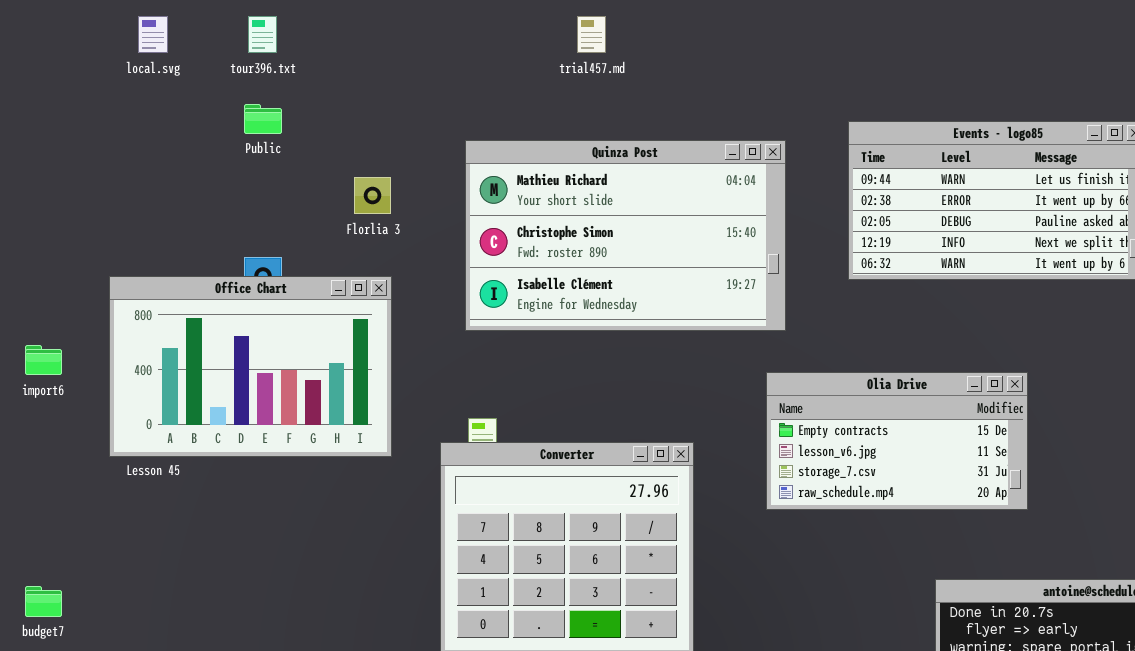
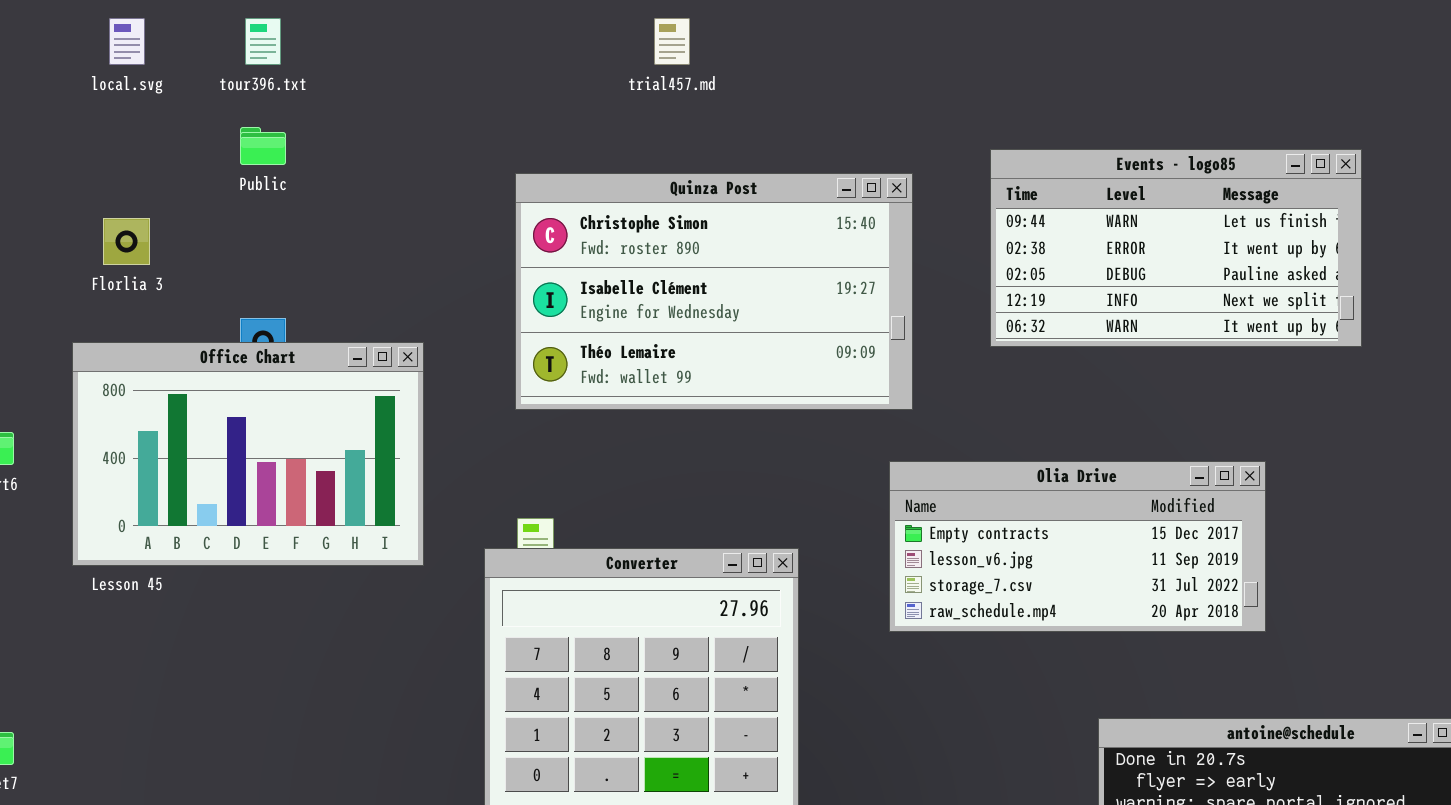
Quinza Post: [465,140,786,331] -> [515,173,913,410], scrolled down 1 row
Florlia 3: [354,177,391,214] -> [103,218,150,265], moved
Olia Drive: [766,372,1028,510] -> [889,461,1266,632], resized

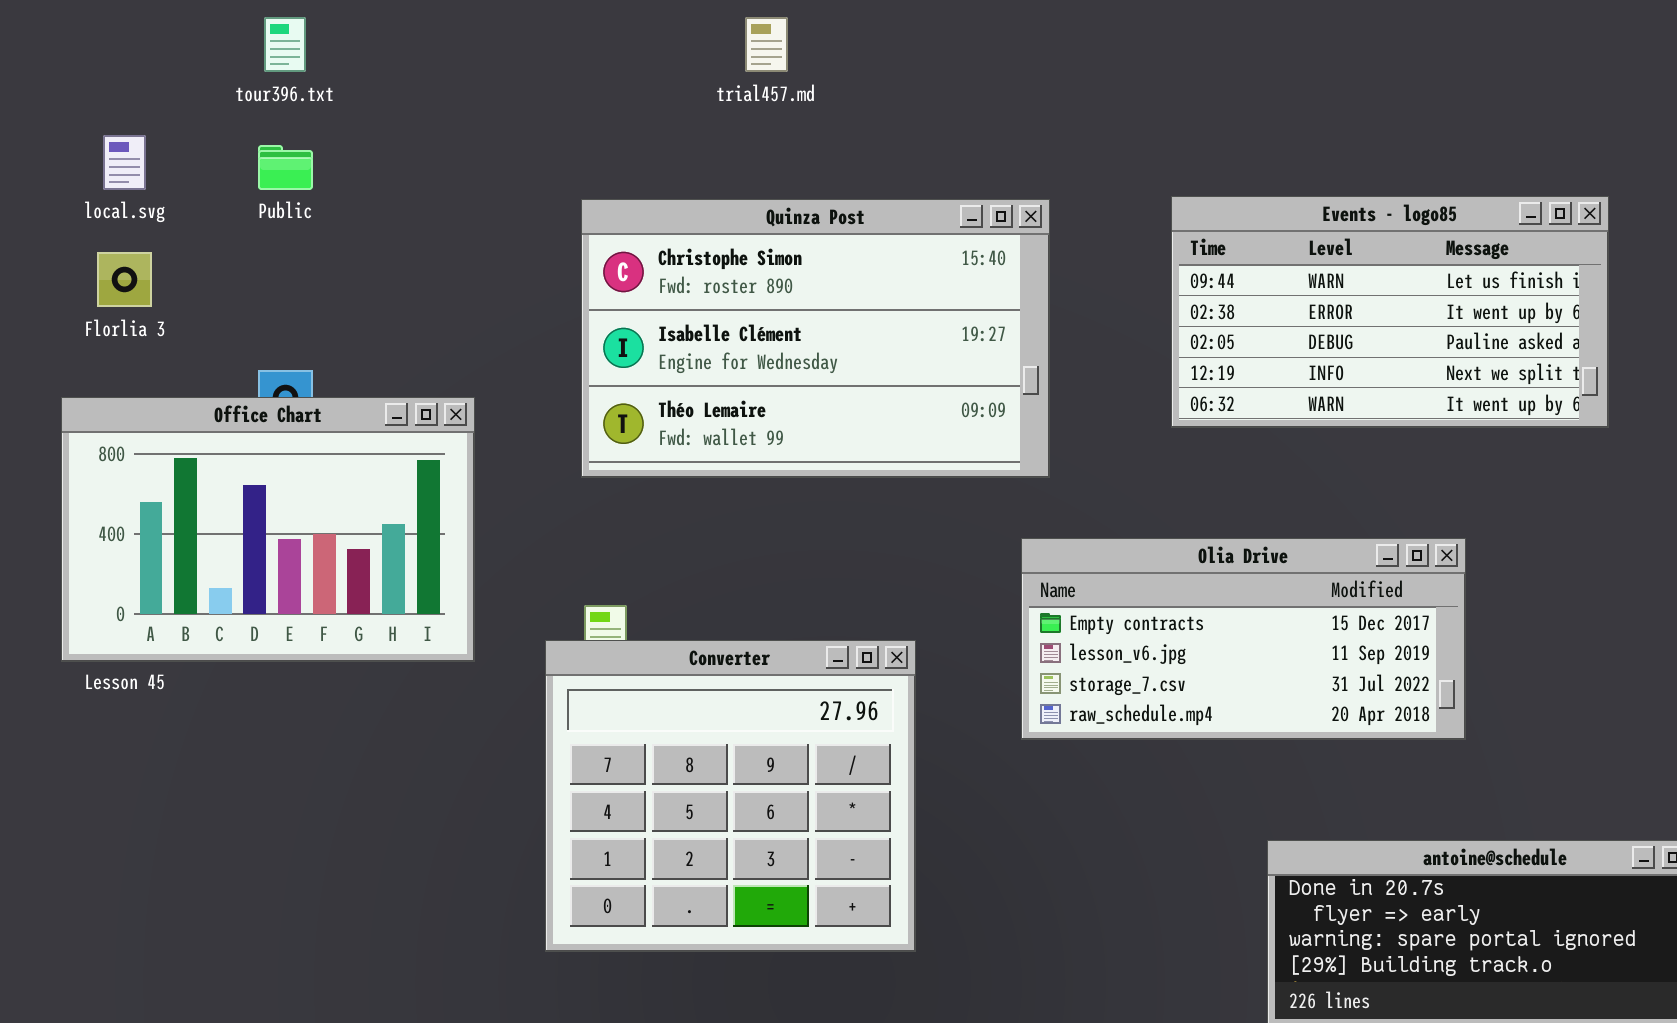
local.svg: [109,18,145,65] -> [103,135,146,190], moved
Events - logo85: [990,149,1362,347] -> [1171,196,1609,428], moved

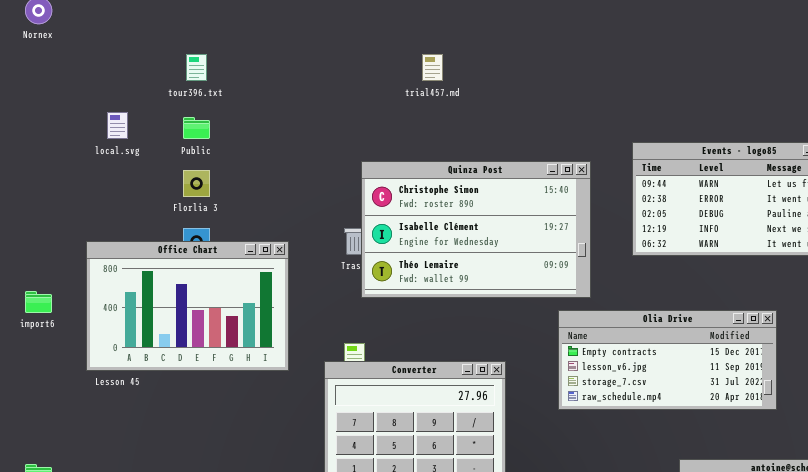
Quinza Post: [581,199,1050,478] -> [361,161,591,298], moved
Florlia 3: [97,252,152,307] -> [183,170,210,197], moved

